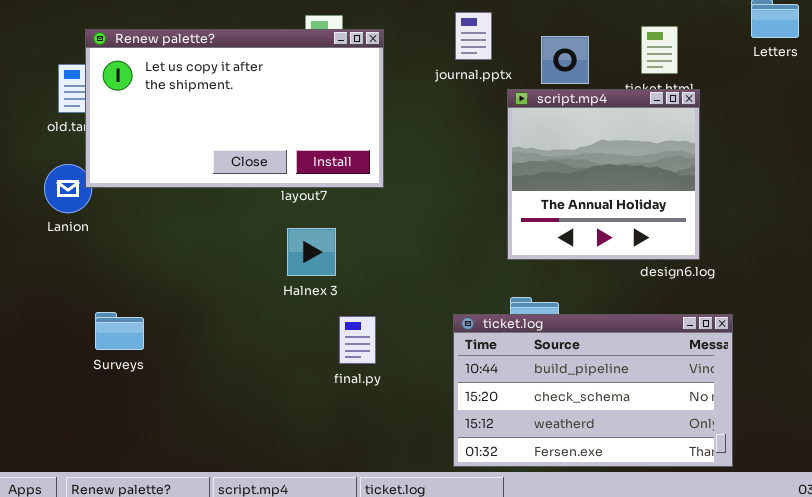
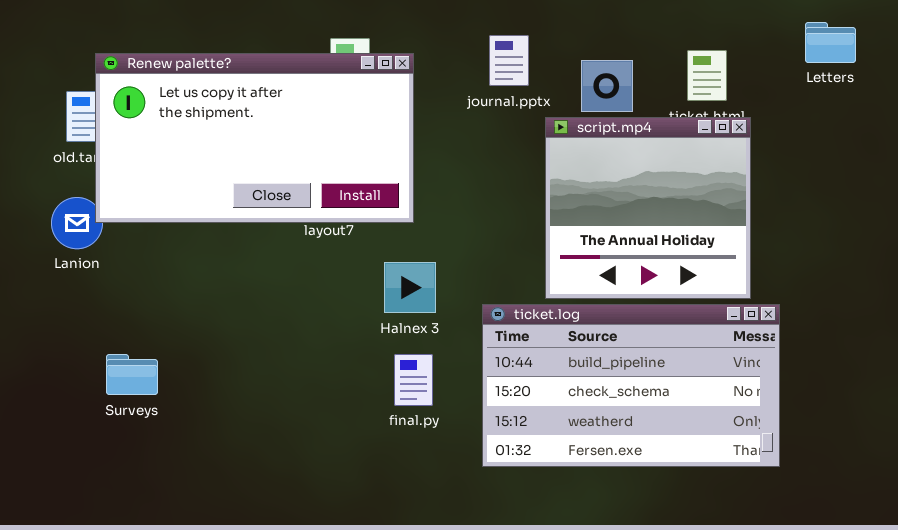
Halnex 3: [287,228,336,276] -> [384,262,436,313], moved
ticket.log: [453,314,733,467] -> [482,304,780,467], moved
final.py: [339,316,376,364] -> [394,354,433,406], moved

